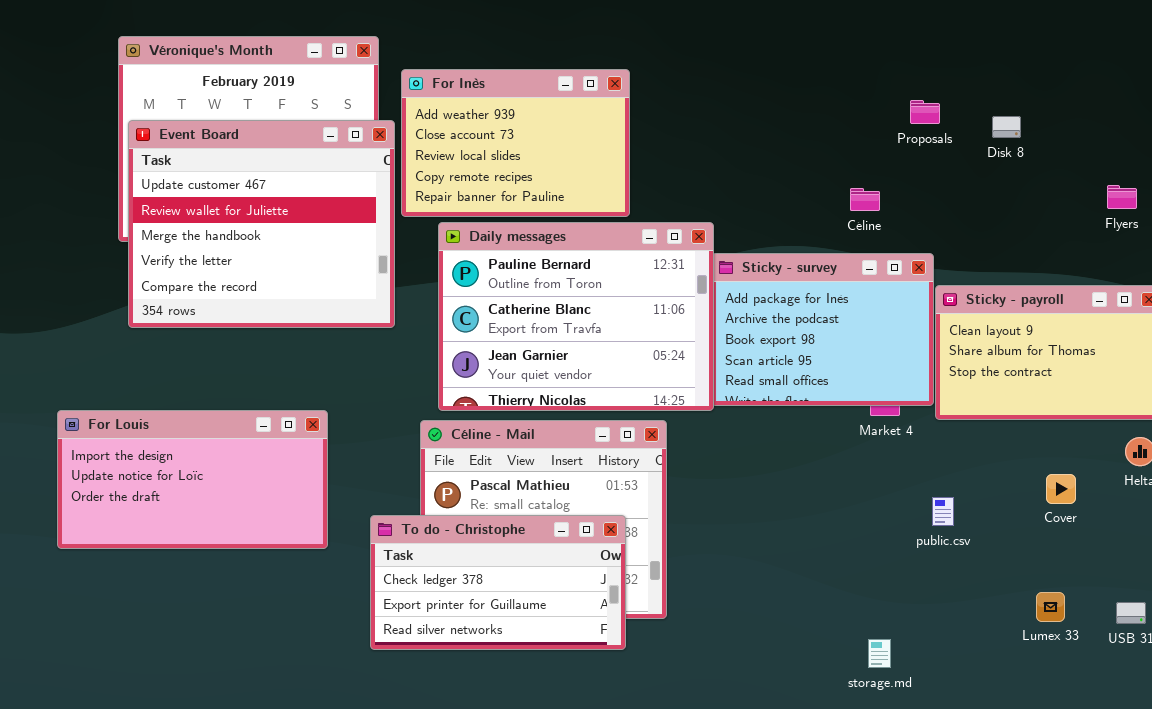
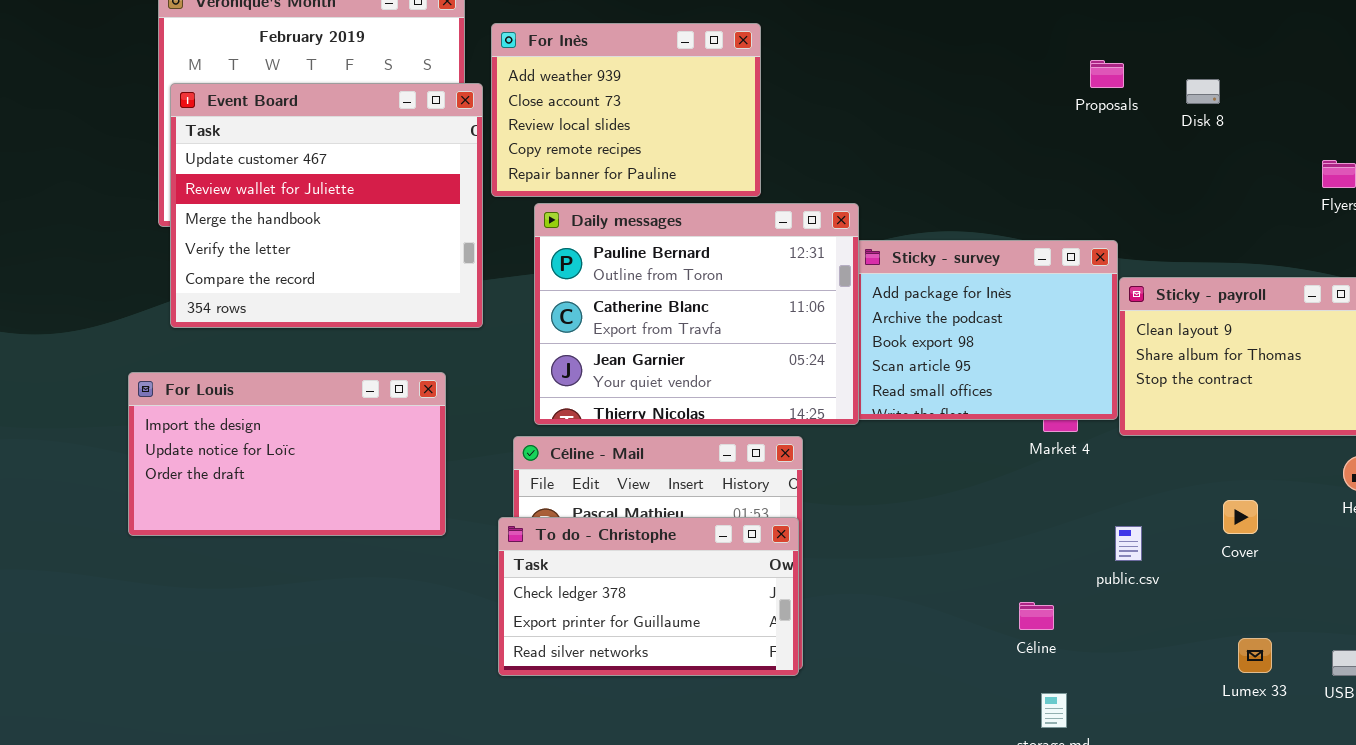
Céline: [850,188,880,211] -> [1019,602,1054,630], moved
For Louis: [57,410,328,549] -> [128,372,446,536], moved
Cover: [1046,474,1076,504] -> [1223,500,1258,534], moved
To do - Christophe: [370,515,626,650] -> [498,517,799,676], moved

